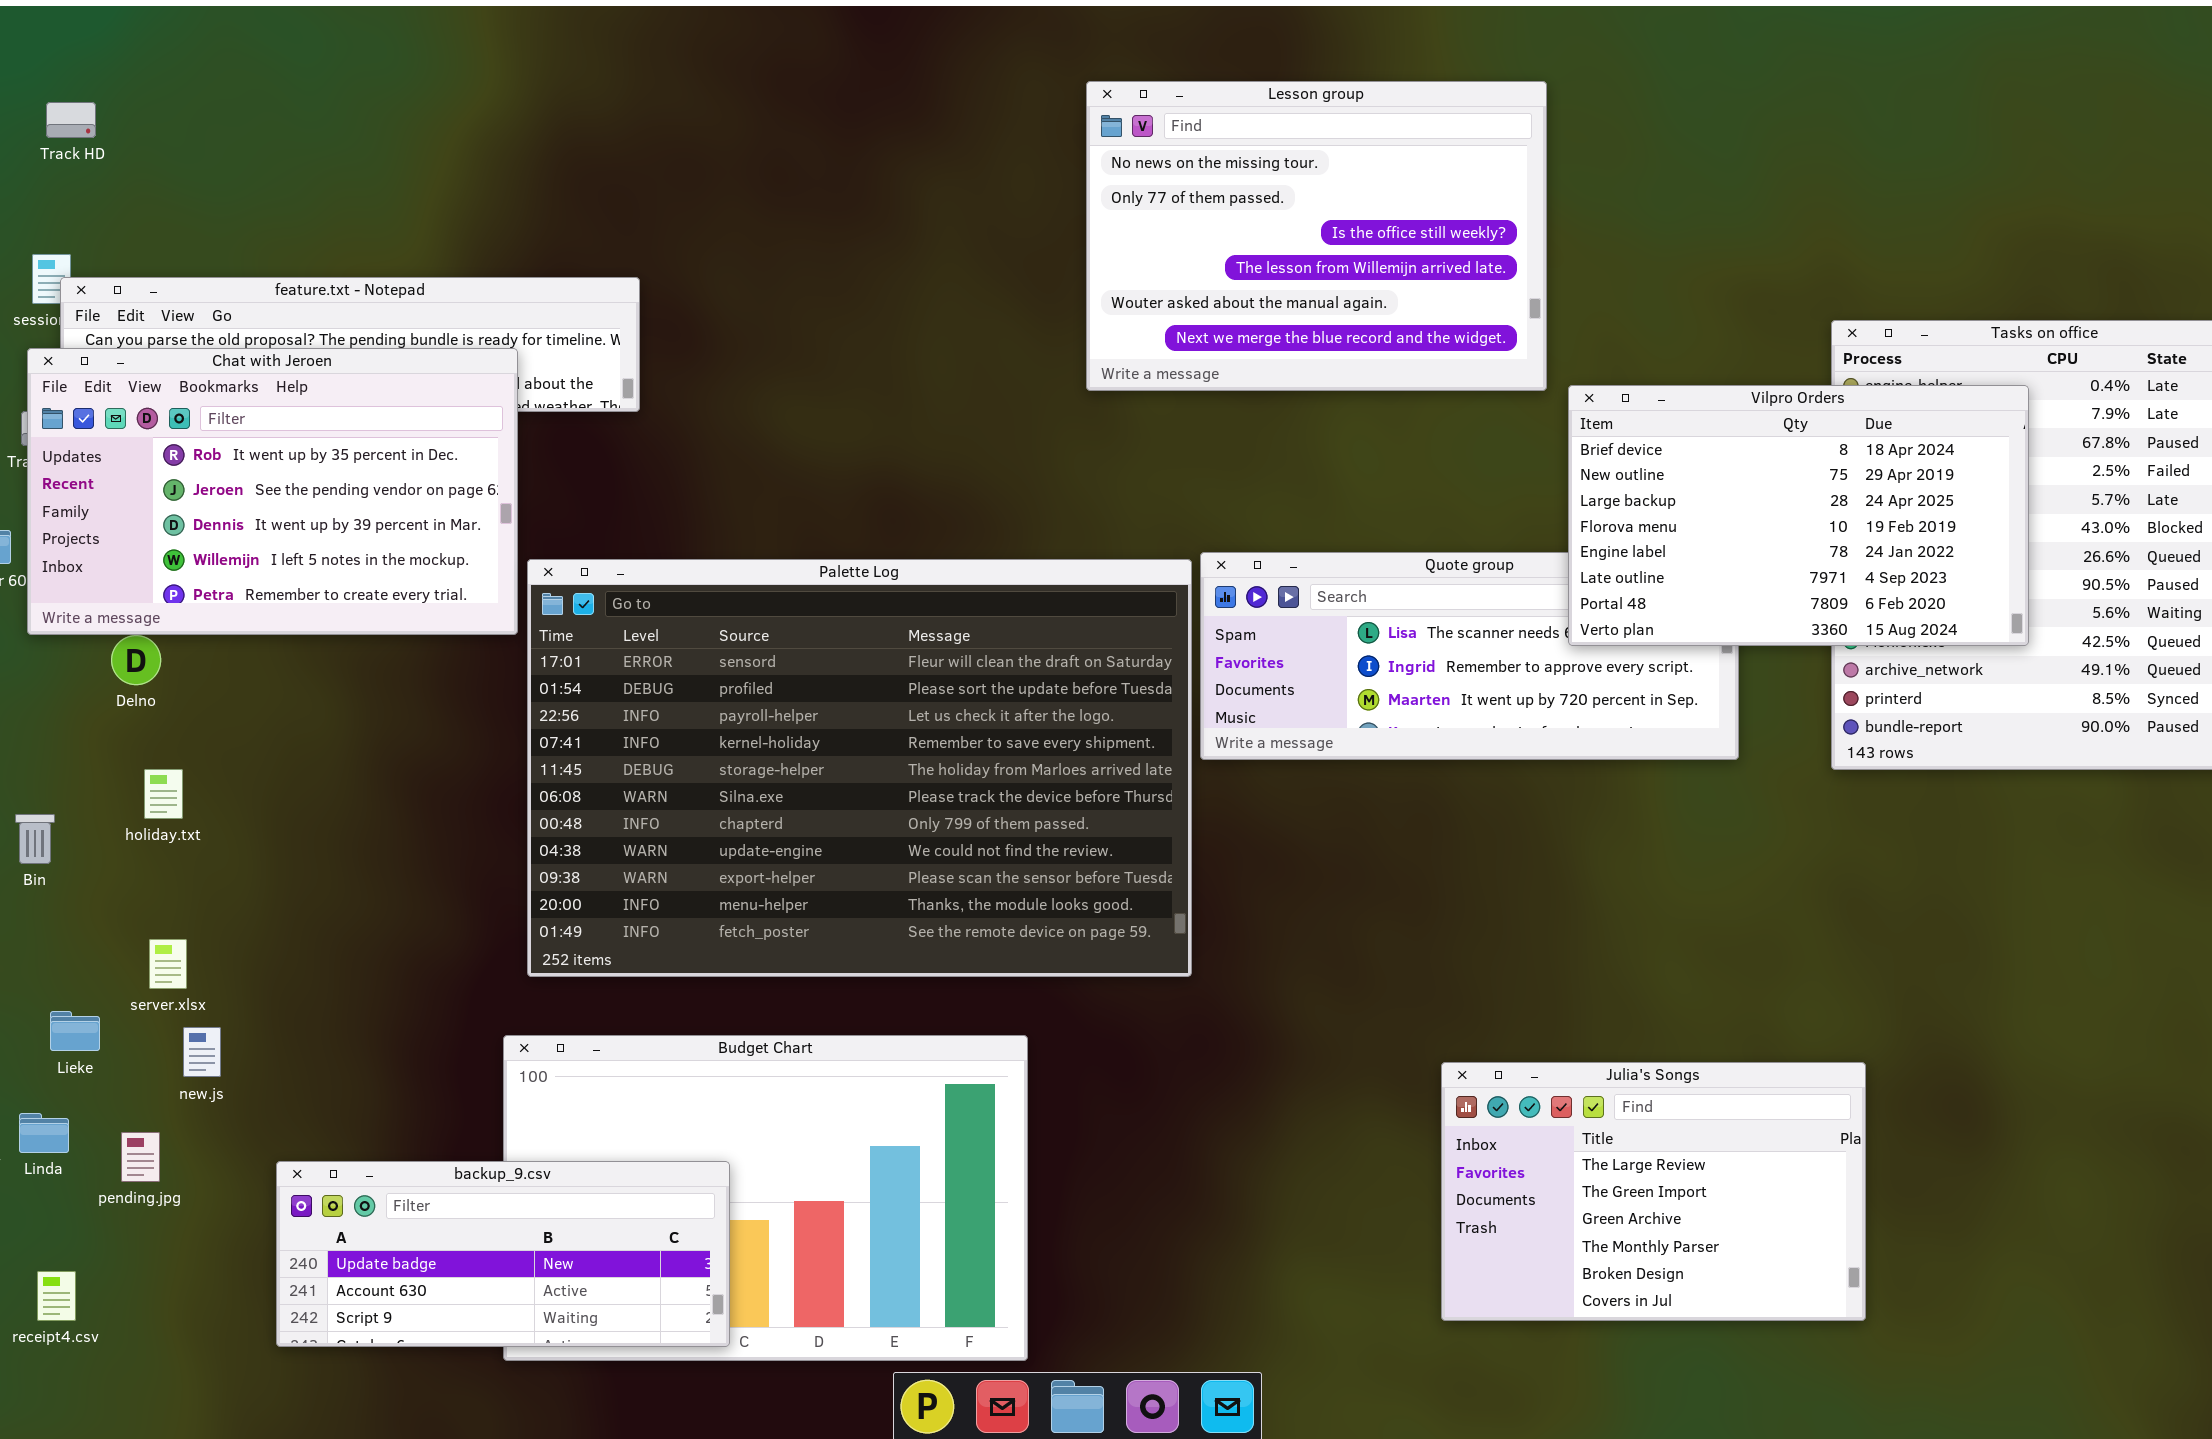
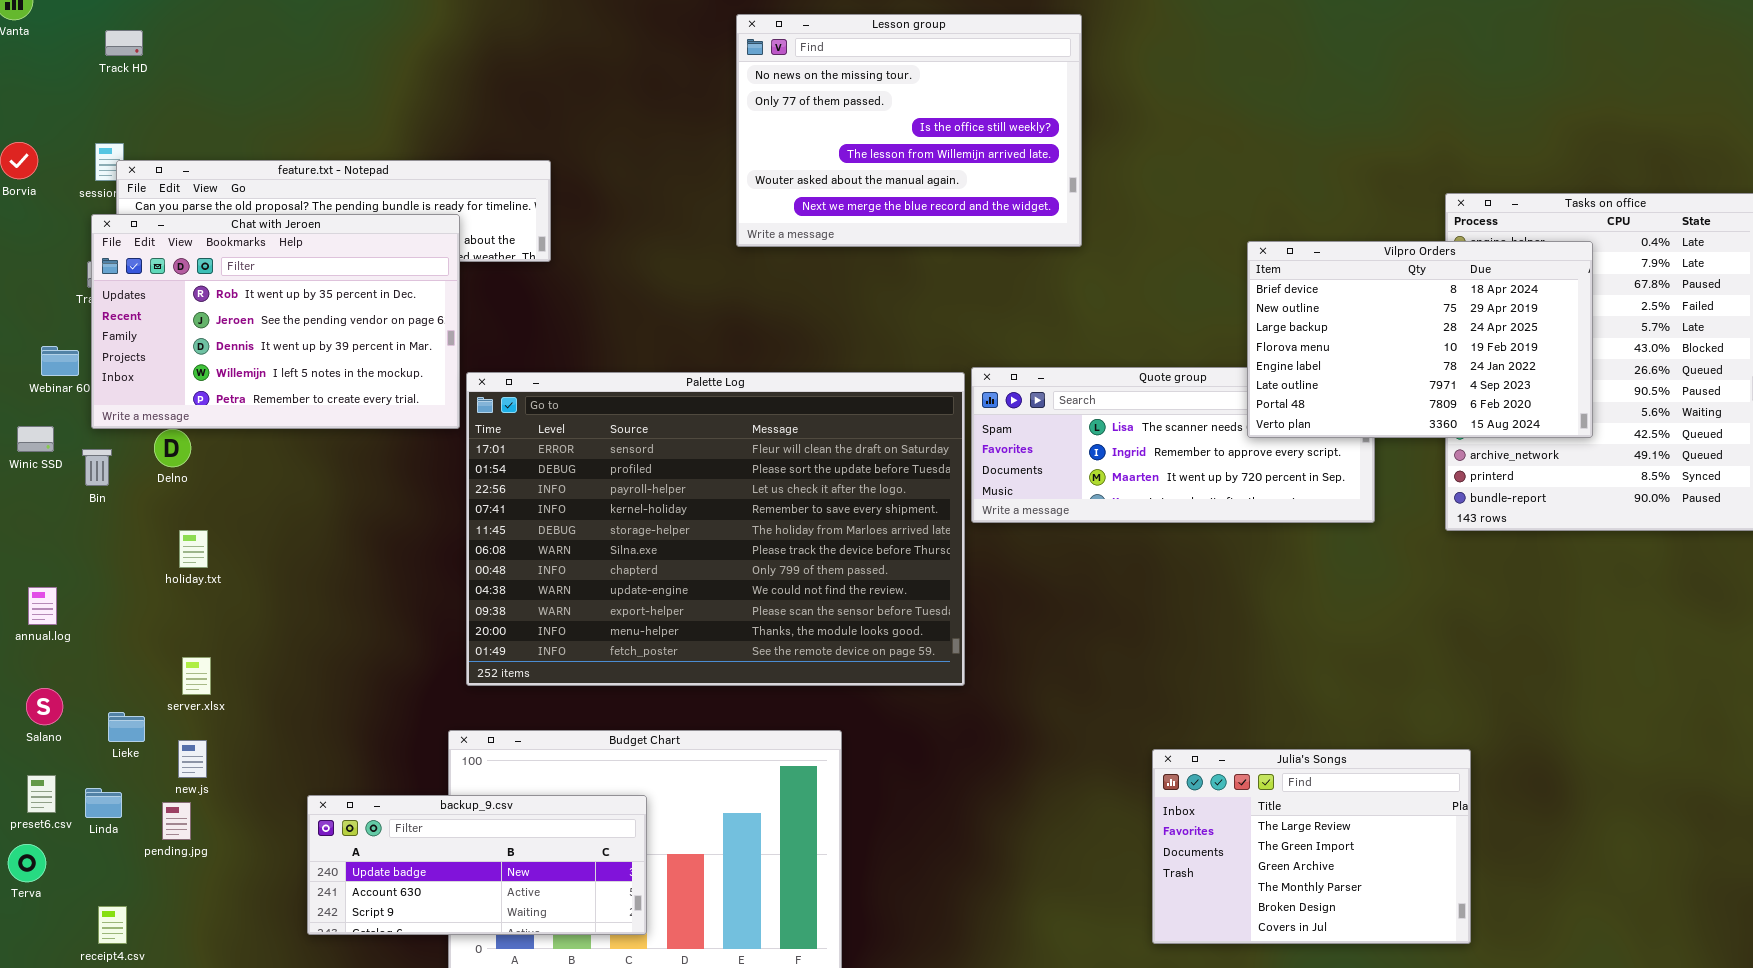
Lesson group: [1086,81,1547,391] -> [736,14,1082,247], moved
Bin: [15,814,55,864] -> [82,449,112,486], moved
new.js: [183,1027,221,1077] -> [178,740,207,778], moved
backup_9.csv: [276,1161,730,1347] -> [307,795,647,935], moved

